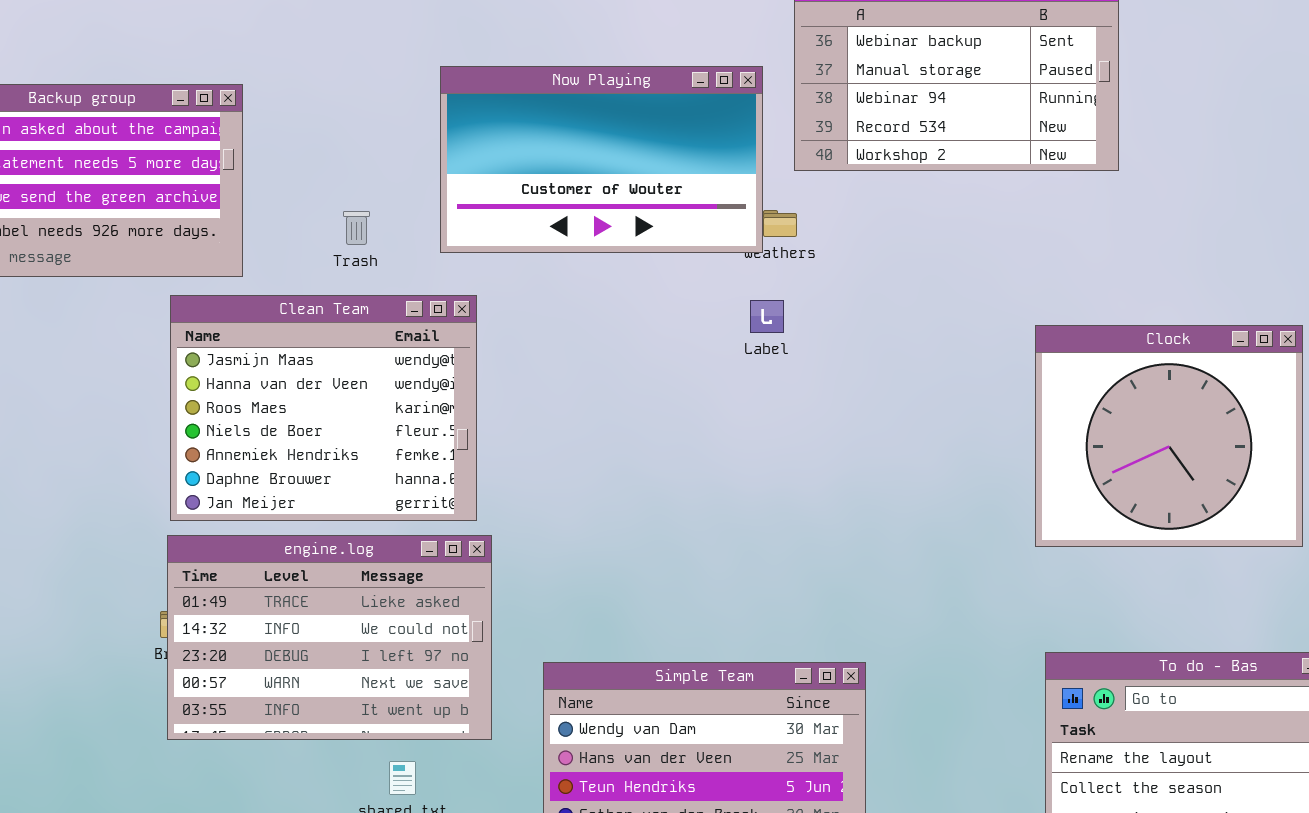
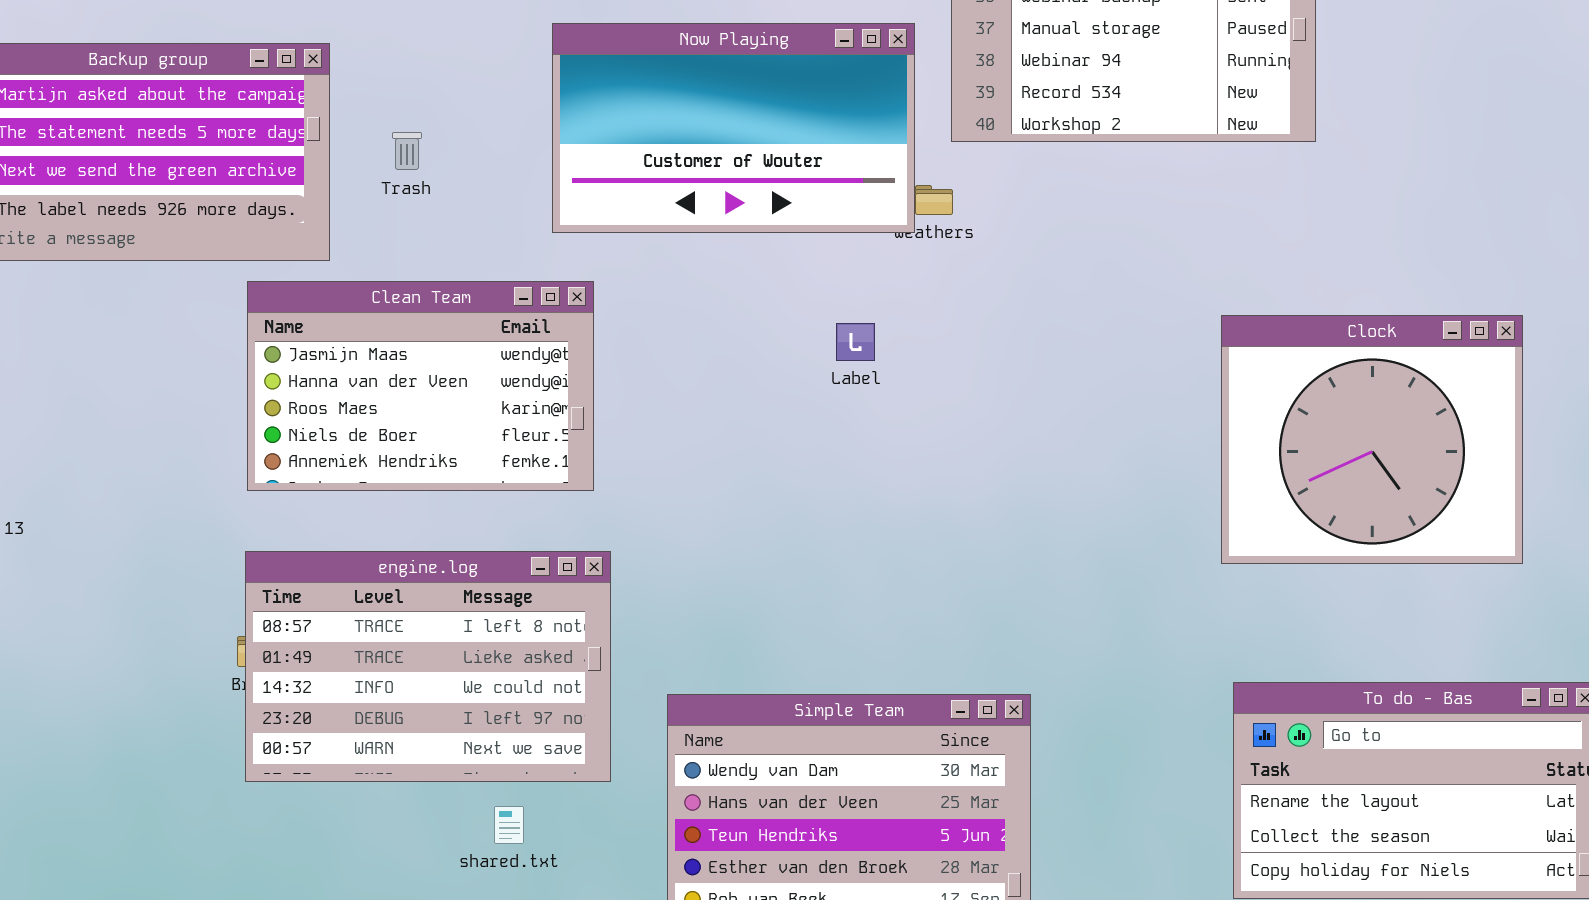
Trash: [343,211,370,245] -> [392,132,422,170], moved
Clean Team: [170,295,477,521] -> [247,281,594,491], resized
Label: [750,300,784,333] -> [836,323,875,361], moved
engine.log: [167,535,492,740] -> [245,551,611,782], scrolled up 1 row

